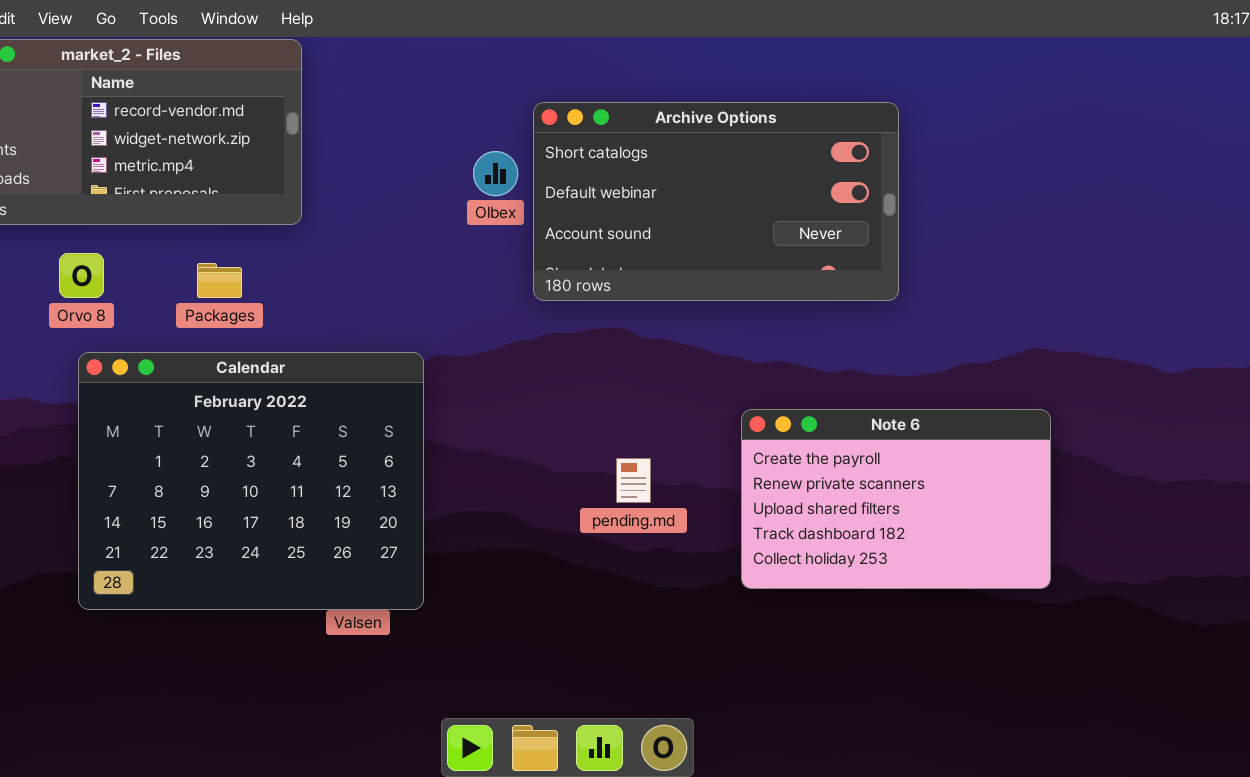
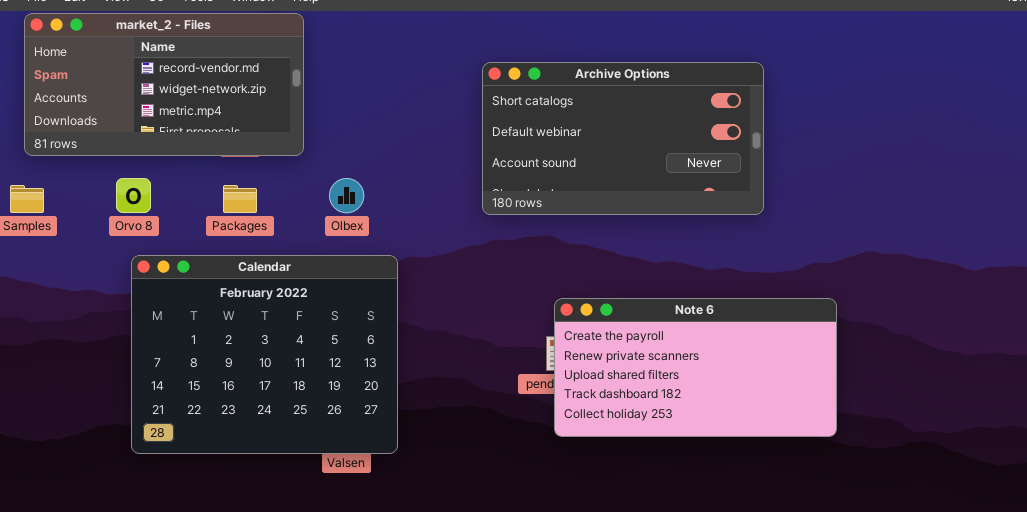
Olbex: [473,151,518,196] -> [329,178,364,213], moved
Note 6: [741,409,1051,589] -> [554,298,837,437], moved, resized

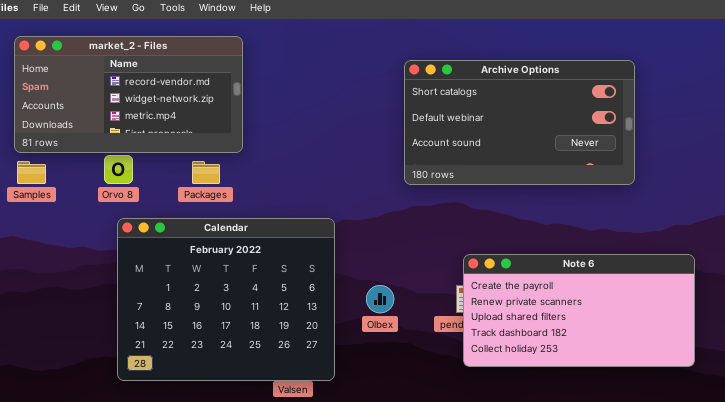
market_2 - Files: [24,13,304,156] -> [14,36,243,153], moved
Olbex: [329,178,364,213] -> [366,285,394,313], moved

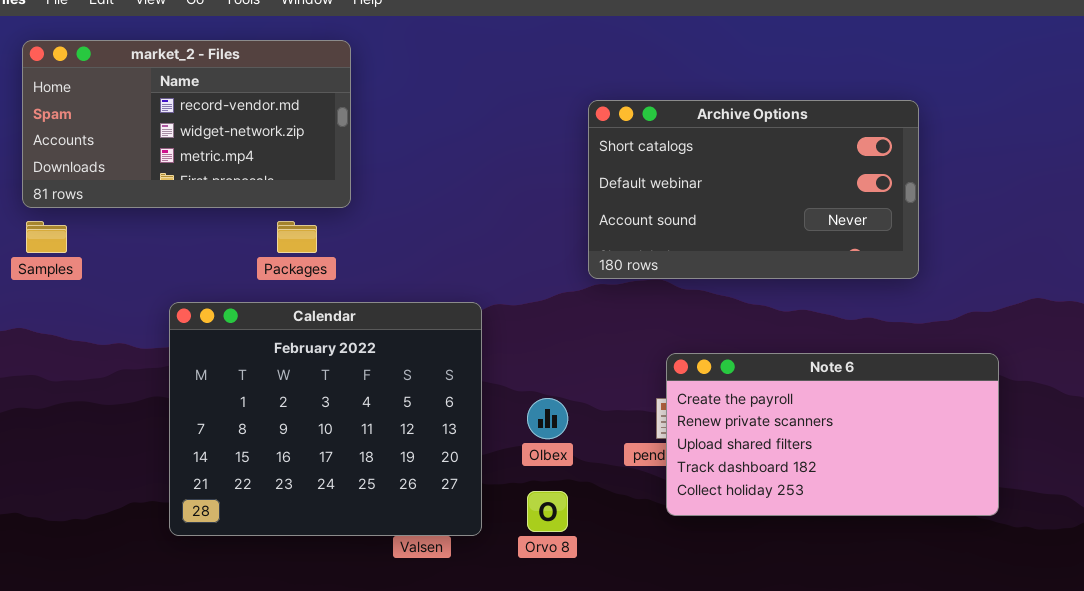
Archive Options: [404,60,635,185] -> [588,100,919,279], moved
Orvo 8: [104,155,133,184] -> [527,491,568,532], moved

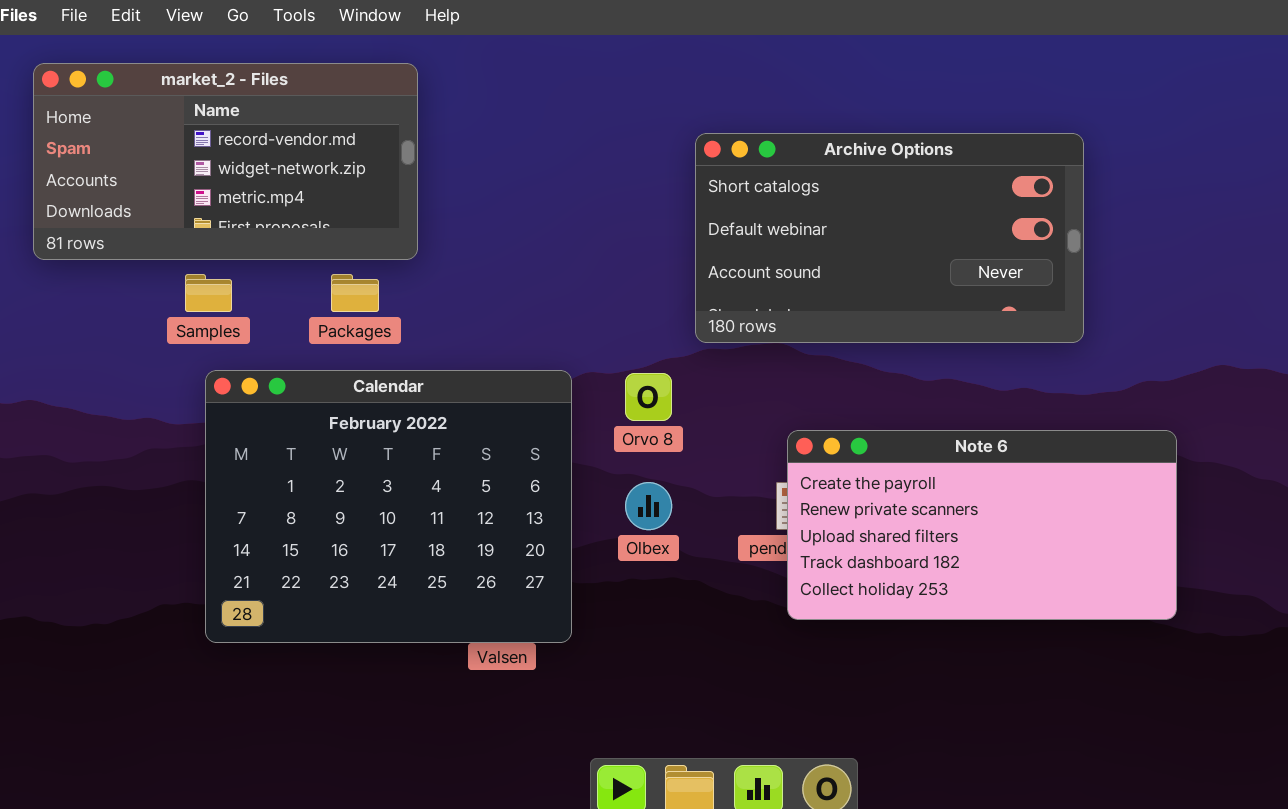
Samples: [26,221,67,253] -> [185,274,232,312], moved
Orvo 8: [527,491,568,532] -> [625,373,672,421], moved

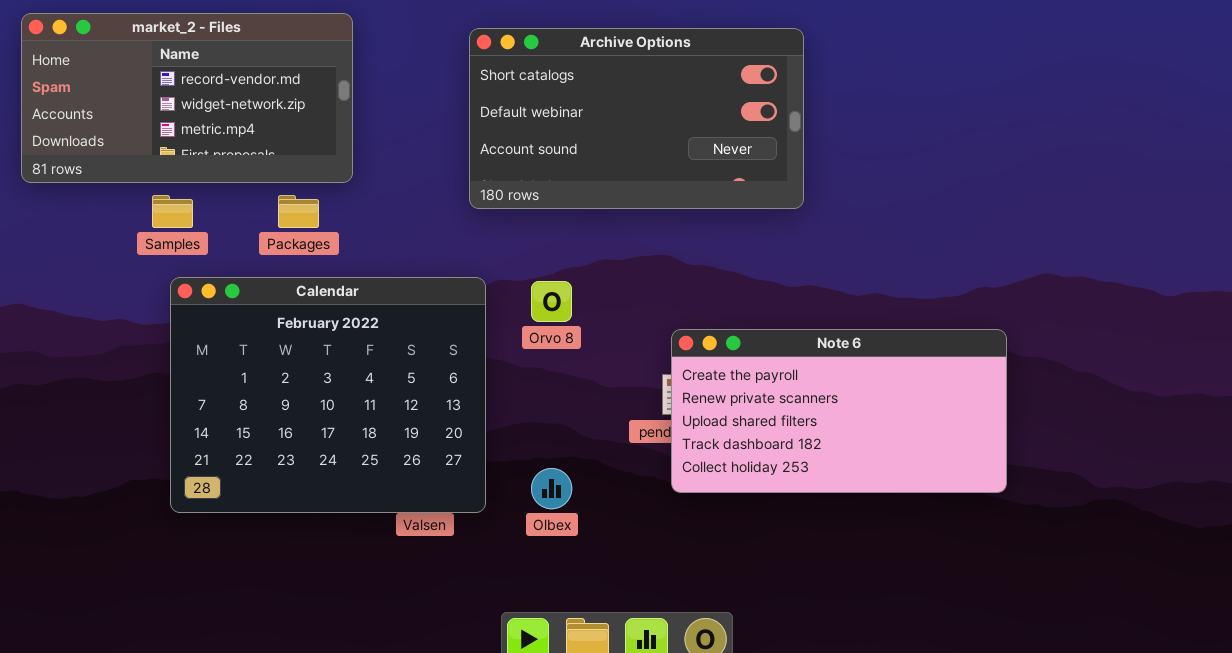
Archive Options: [695,133,1084,343] -> [469,28,804,209], moved
Olbex: [625,482,672,530] -> [531,468,572,509], moved

